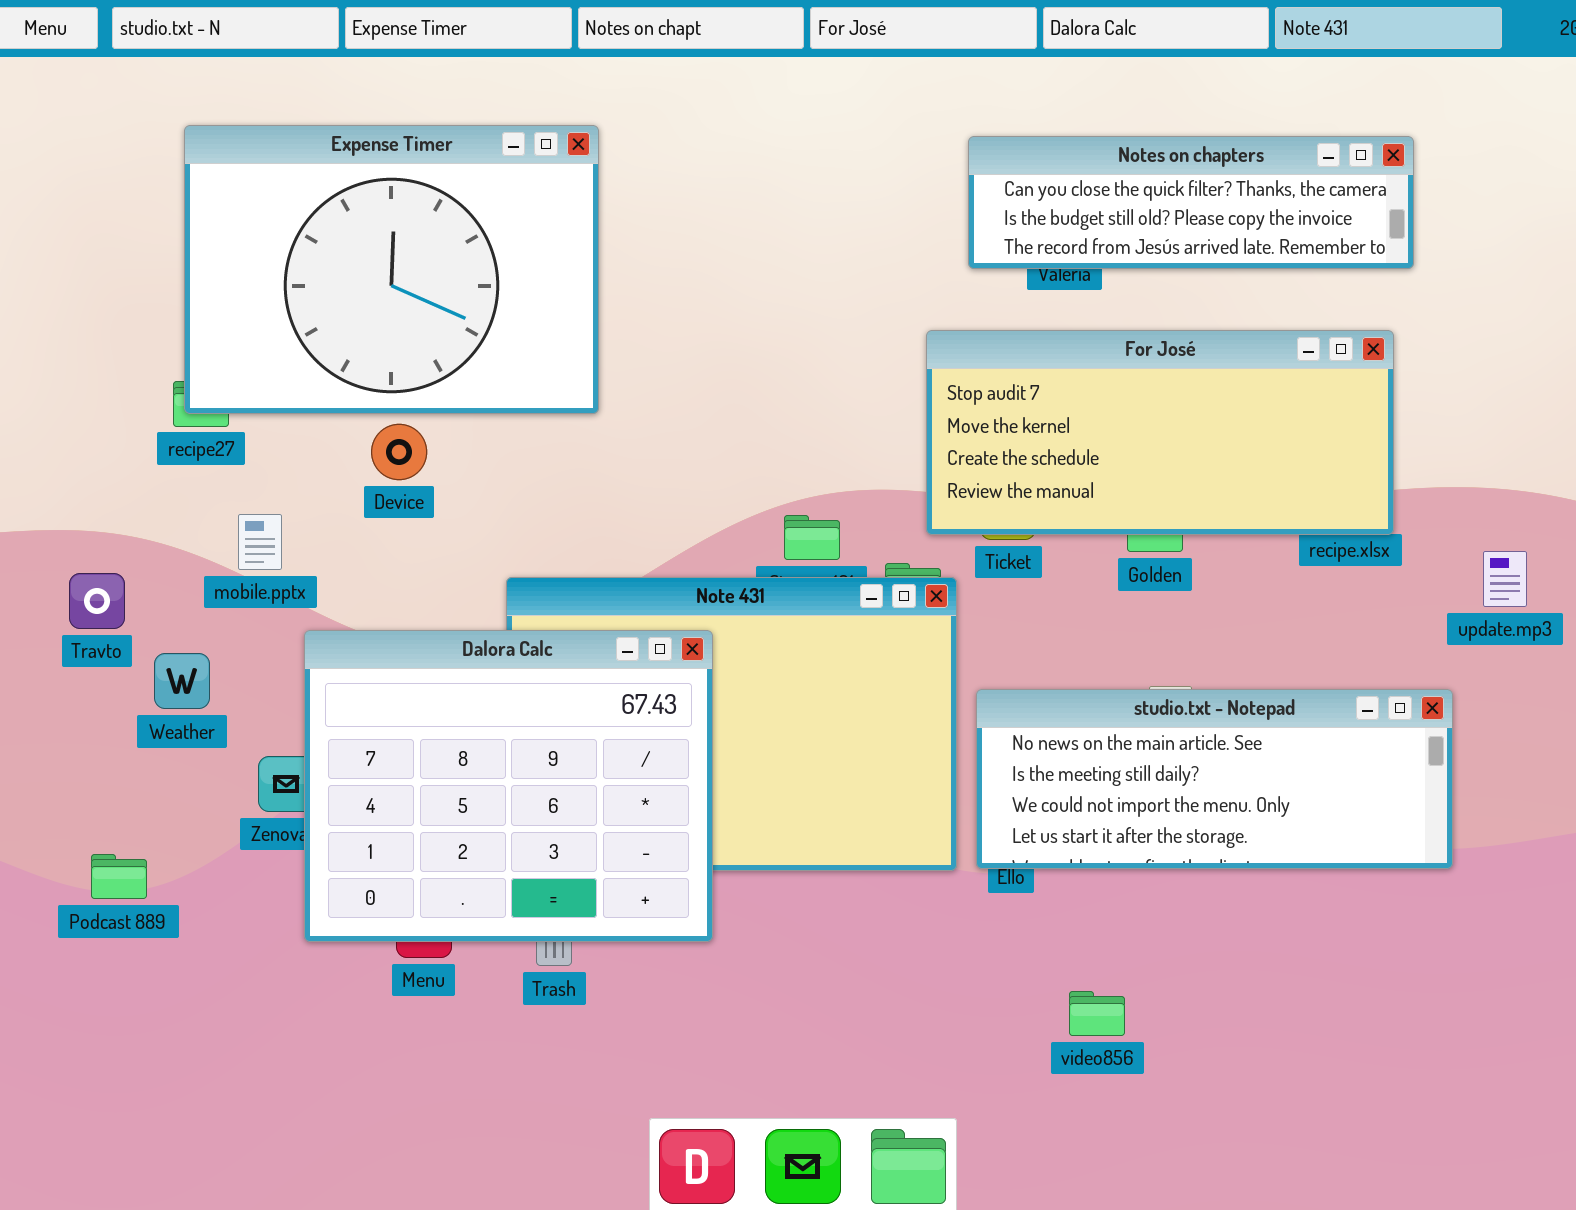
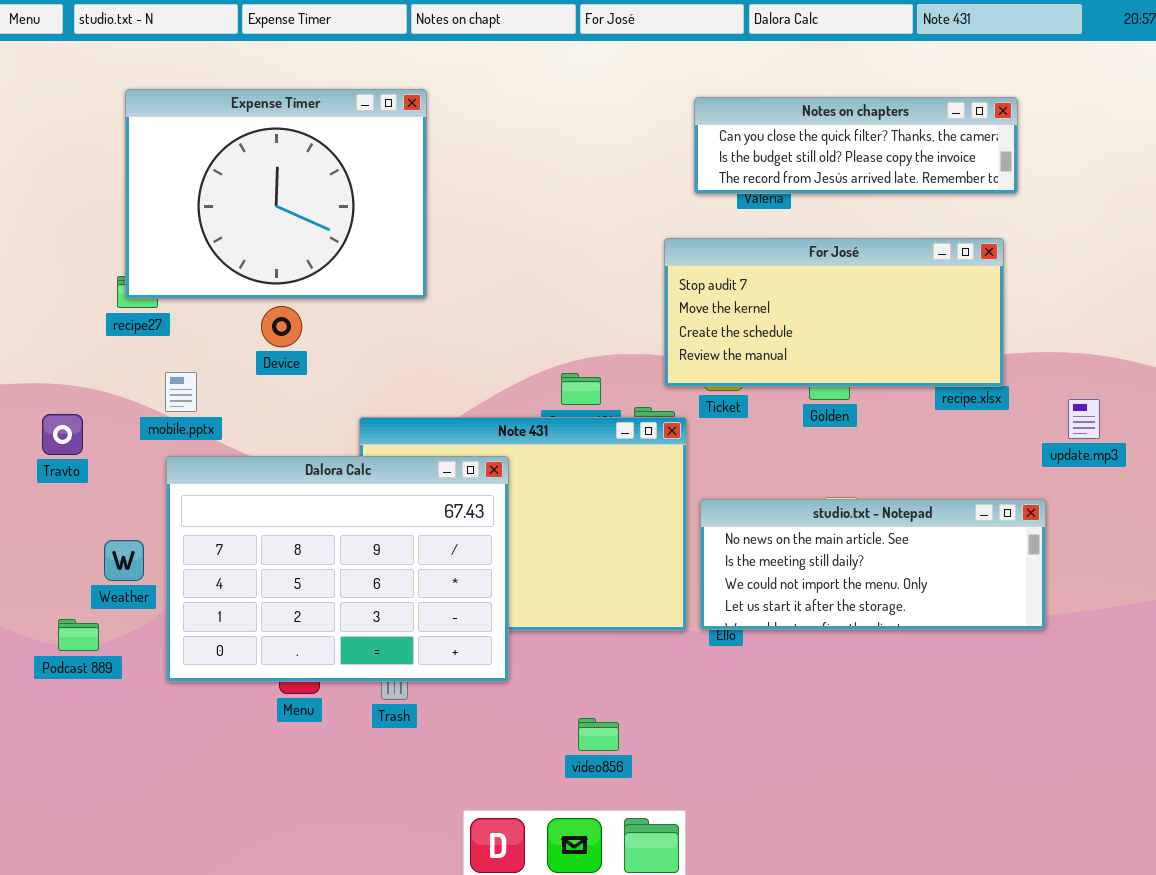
Dalora Calc: [304,630,713,942] -> [166,456,509,682], resized
Weather: [154,653,210,709] -> [104,540,144,581], moved
video856: [1069,991,1125,1036] -> [578,718,619,751], moved

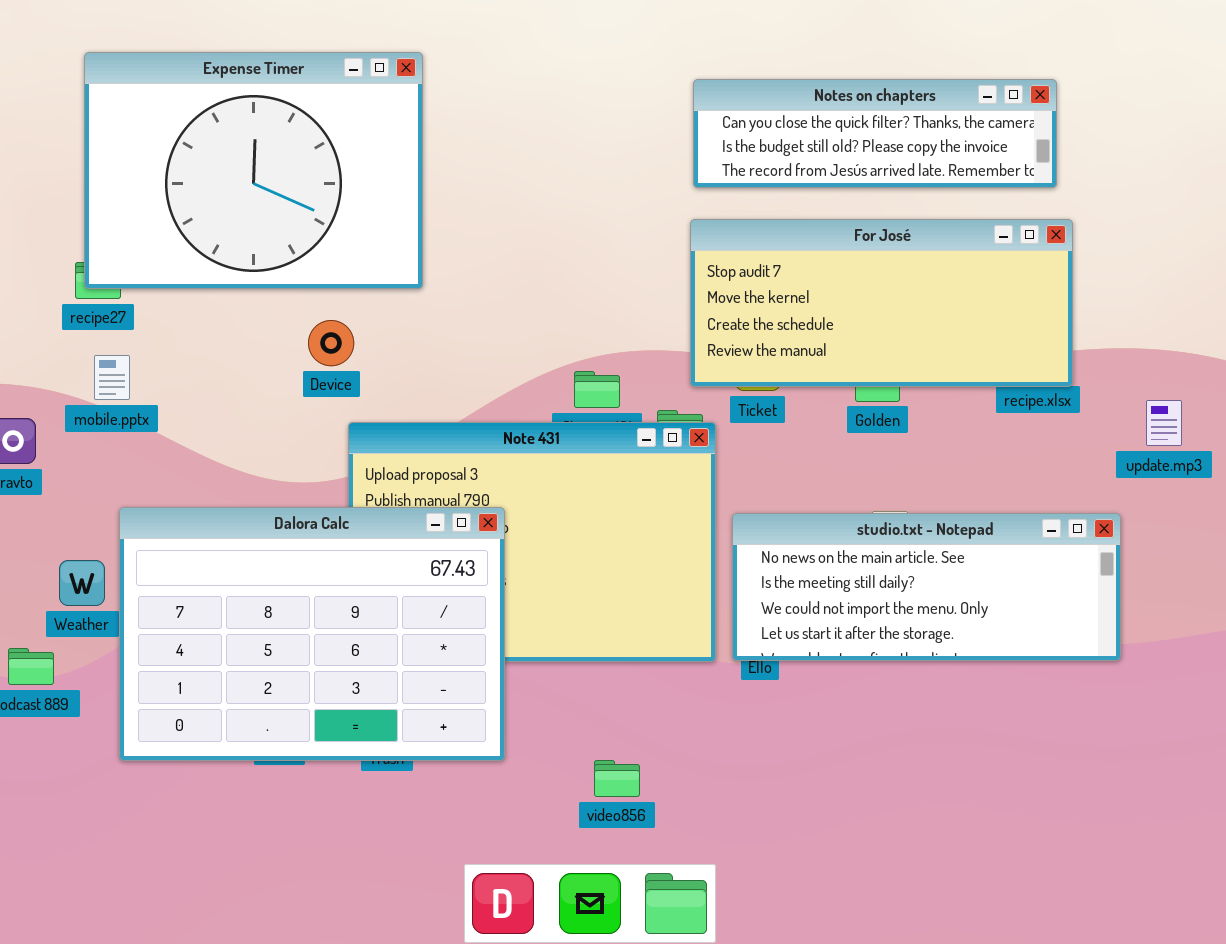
Notes on chapters: [694,97,1018,194] -> [693,79,1057,188], moved
Device: [261,306,302,347] -> [308,320,354,366], moved
mobile.pptx: [165,372,197,412] -> [94,355,130,400], moved
Dalora Calc: [166,456,509,682] -> [119,507,505,761], moved

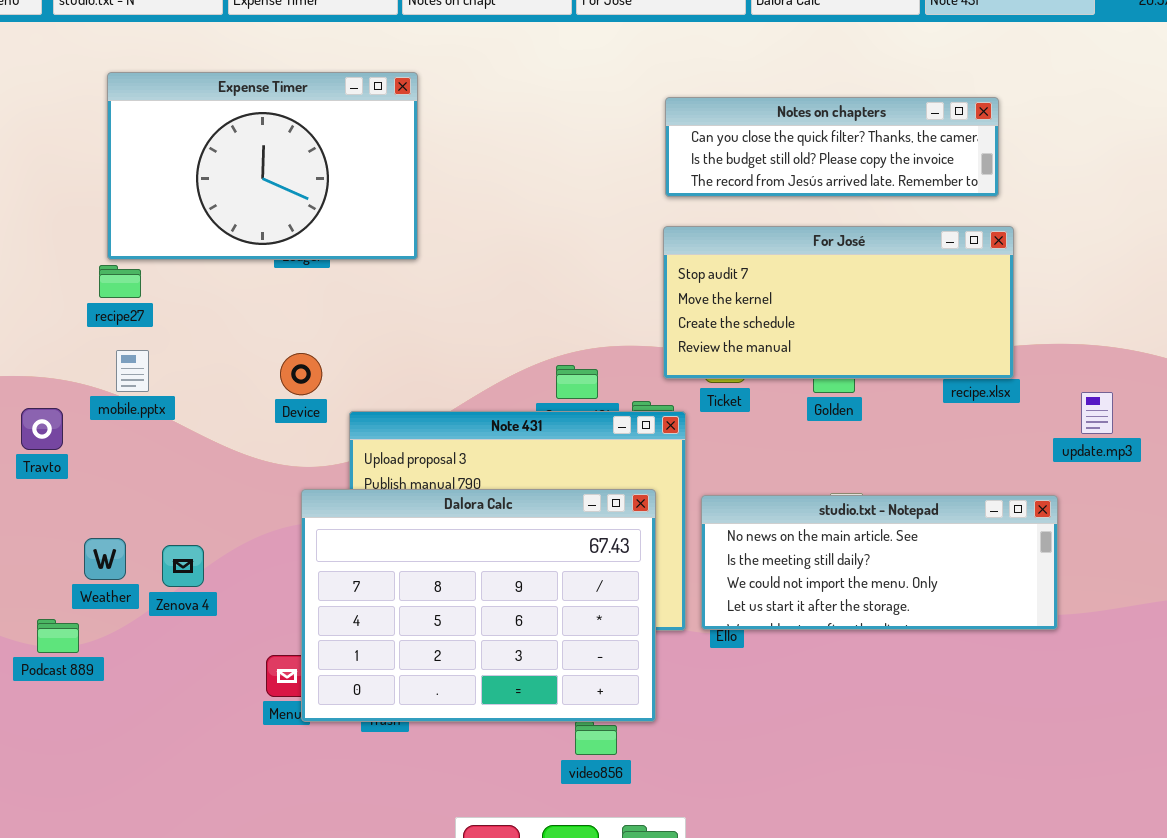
Expense Timer: [84,52,423,289] -> [107,72,418,260], resized
Device: [308,320,354,366] -> [280,353,322,395], moved
Dalora Calc: [119,507,505,761] -> [301,489,656,722], moved

